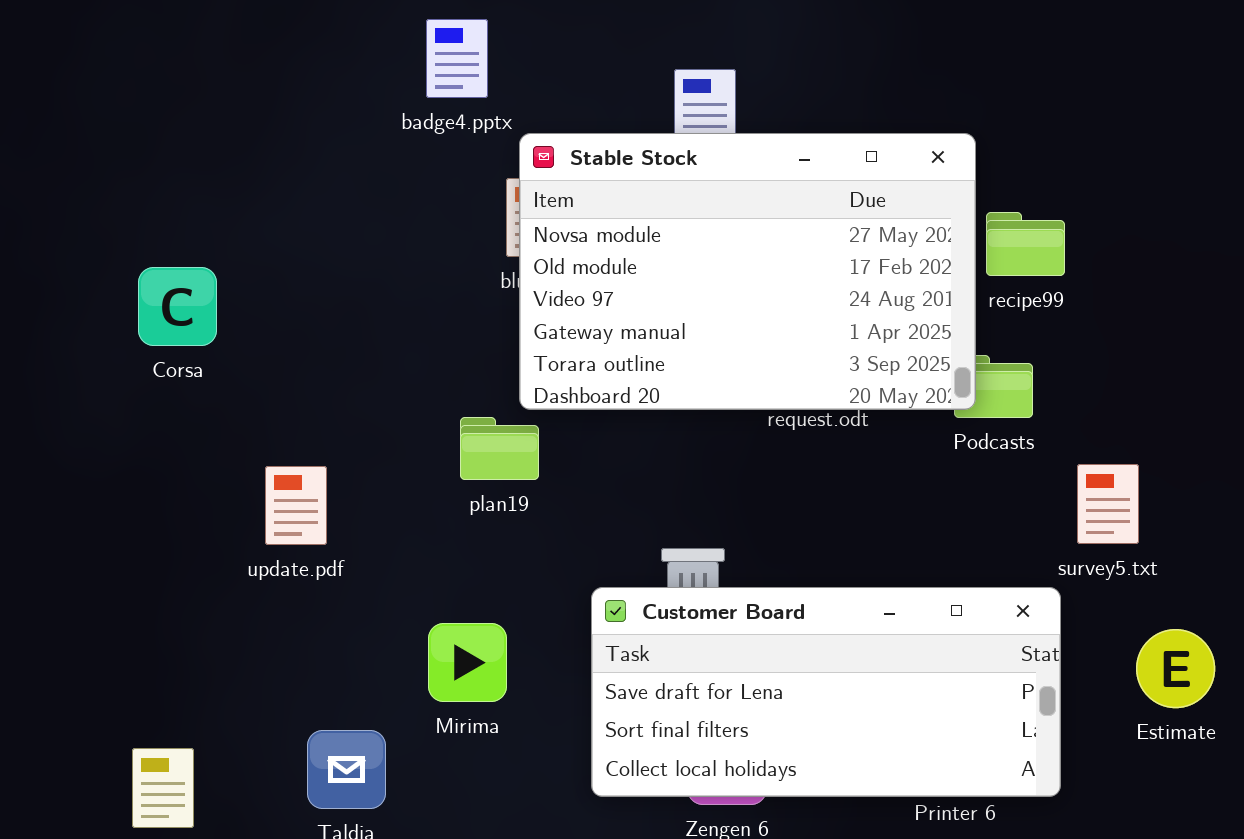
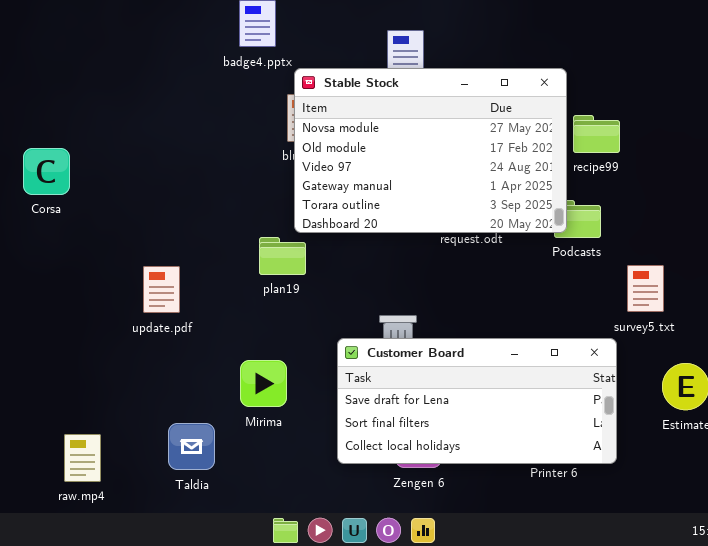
Corsa: [138,267,217,346] -> [23,148,70,195], moved

